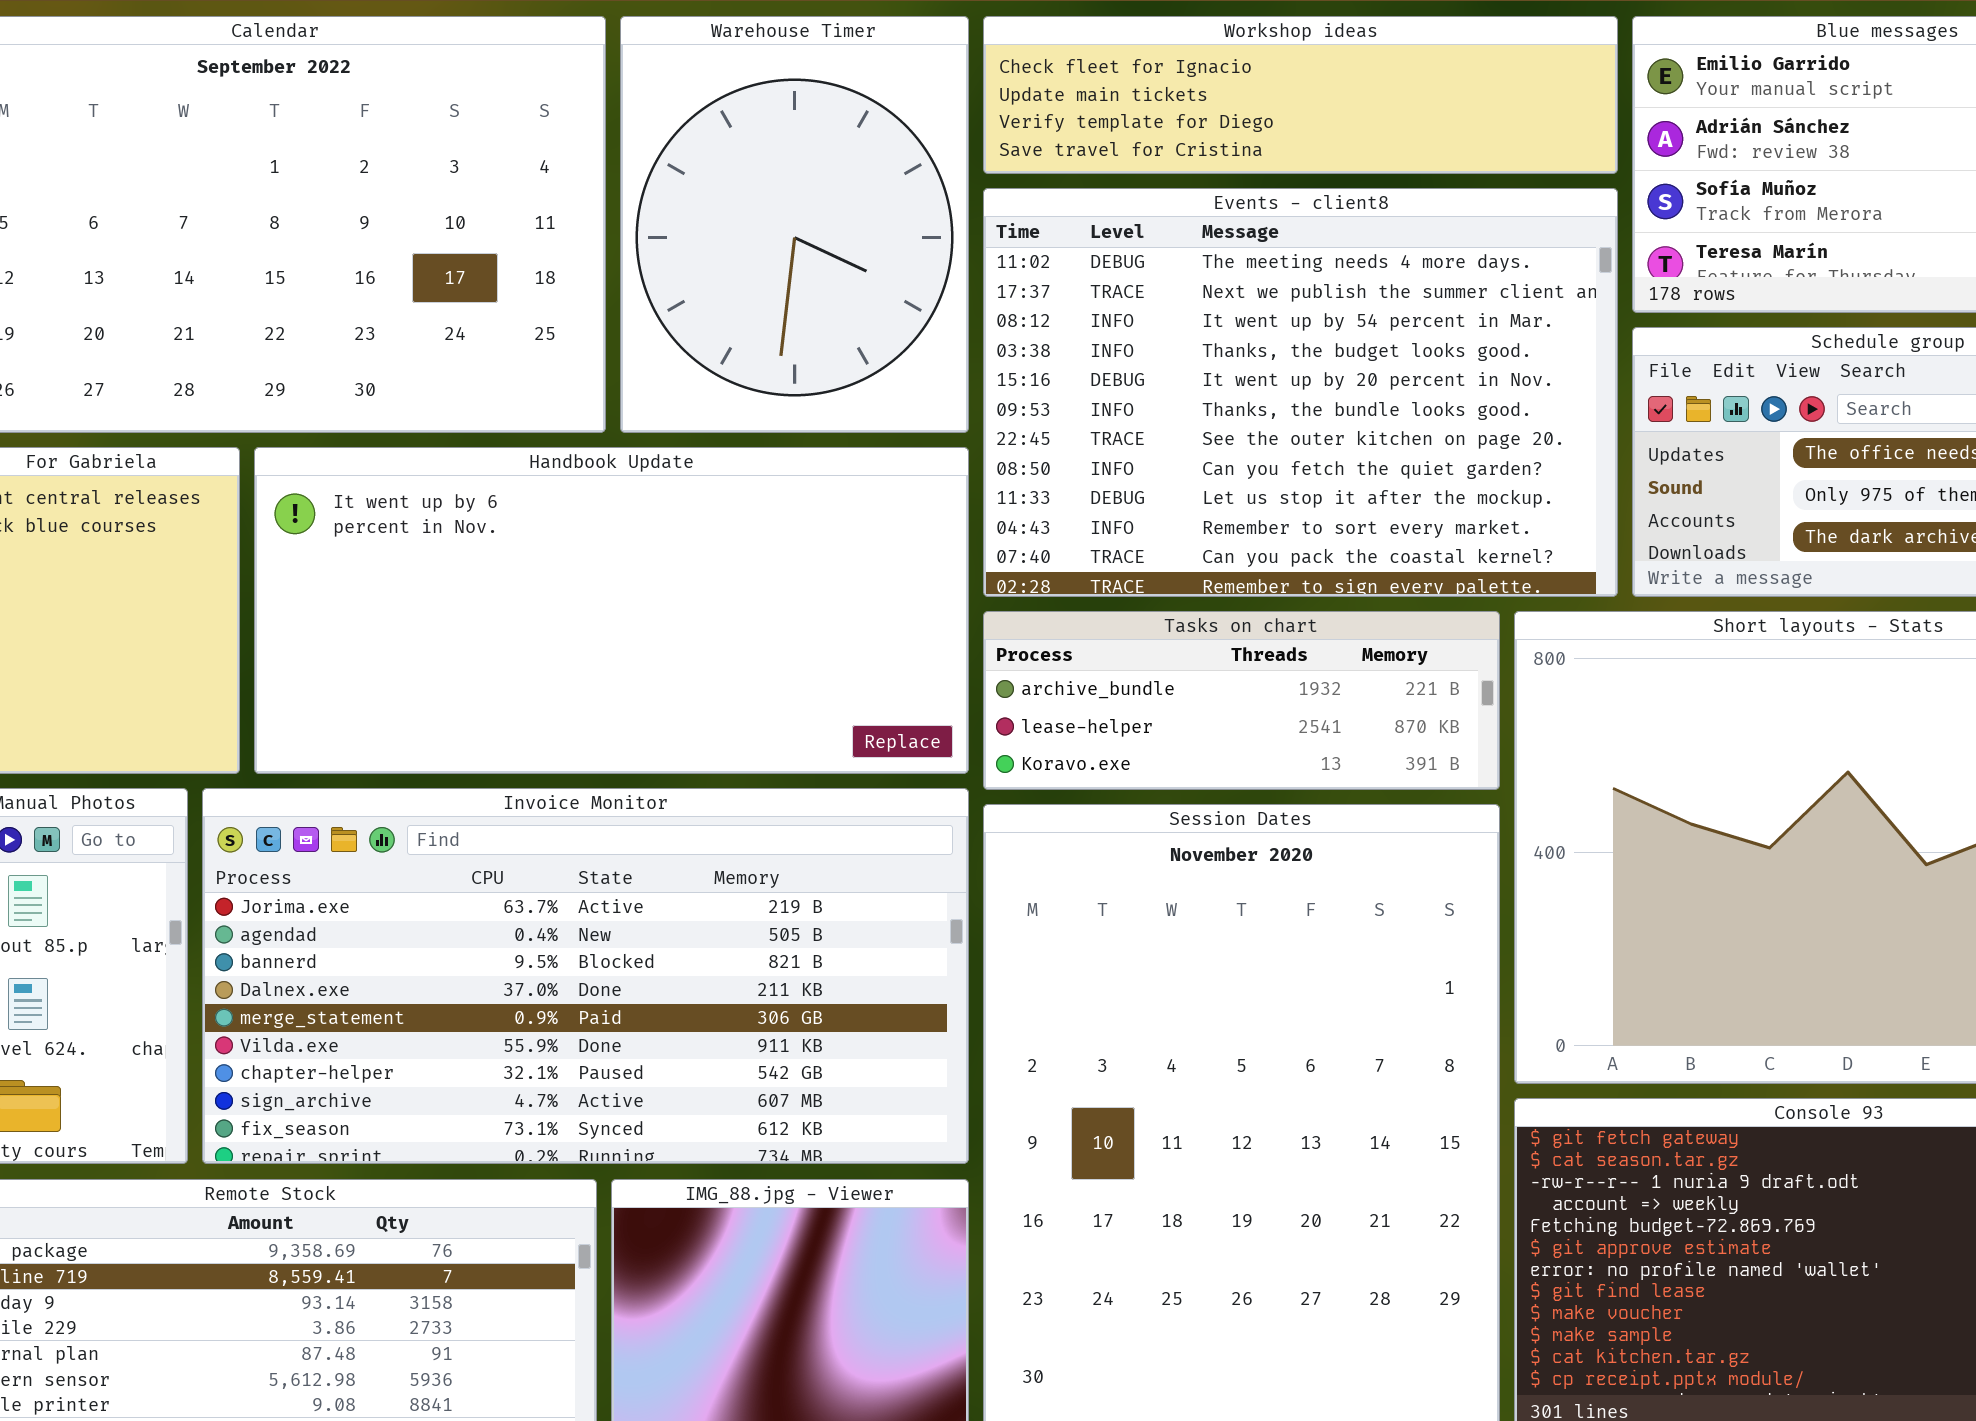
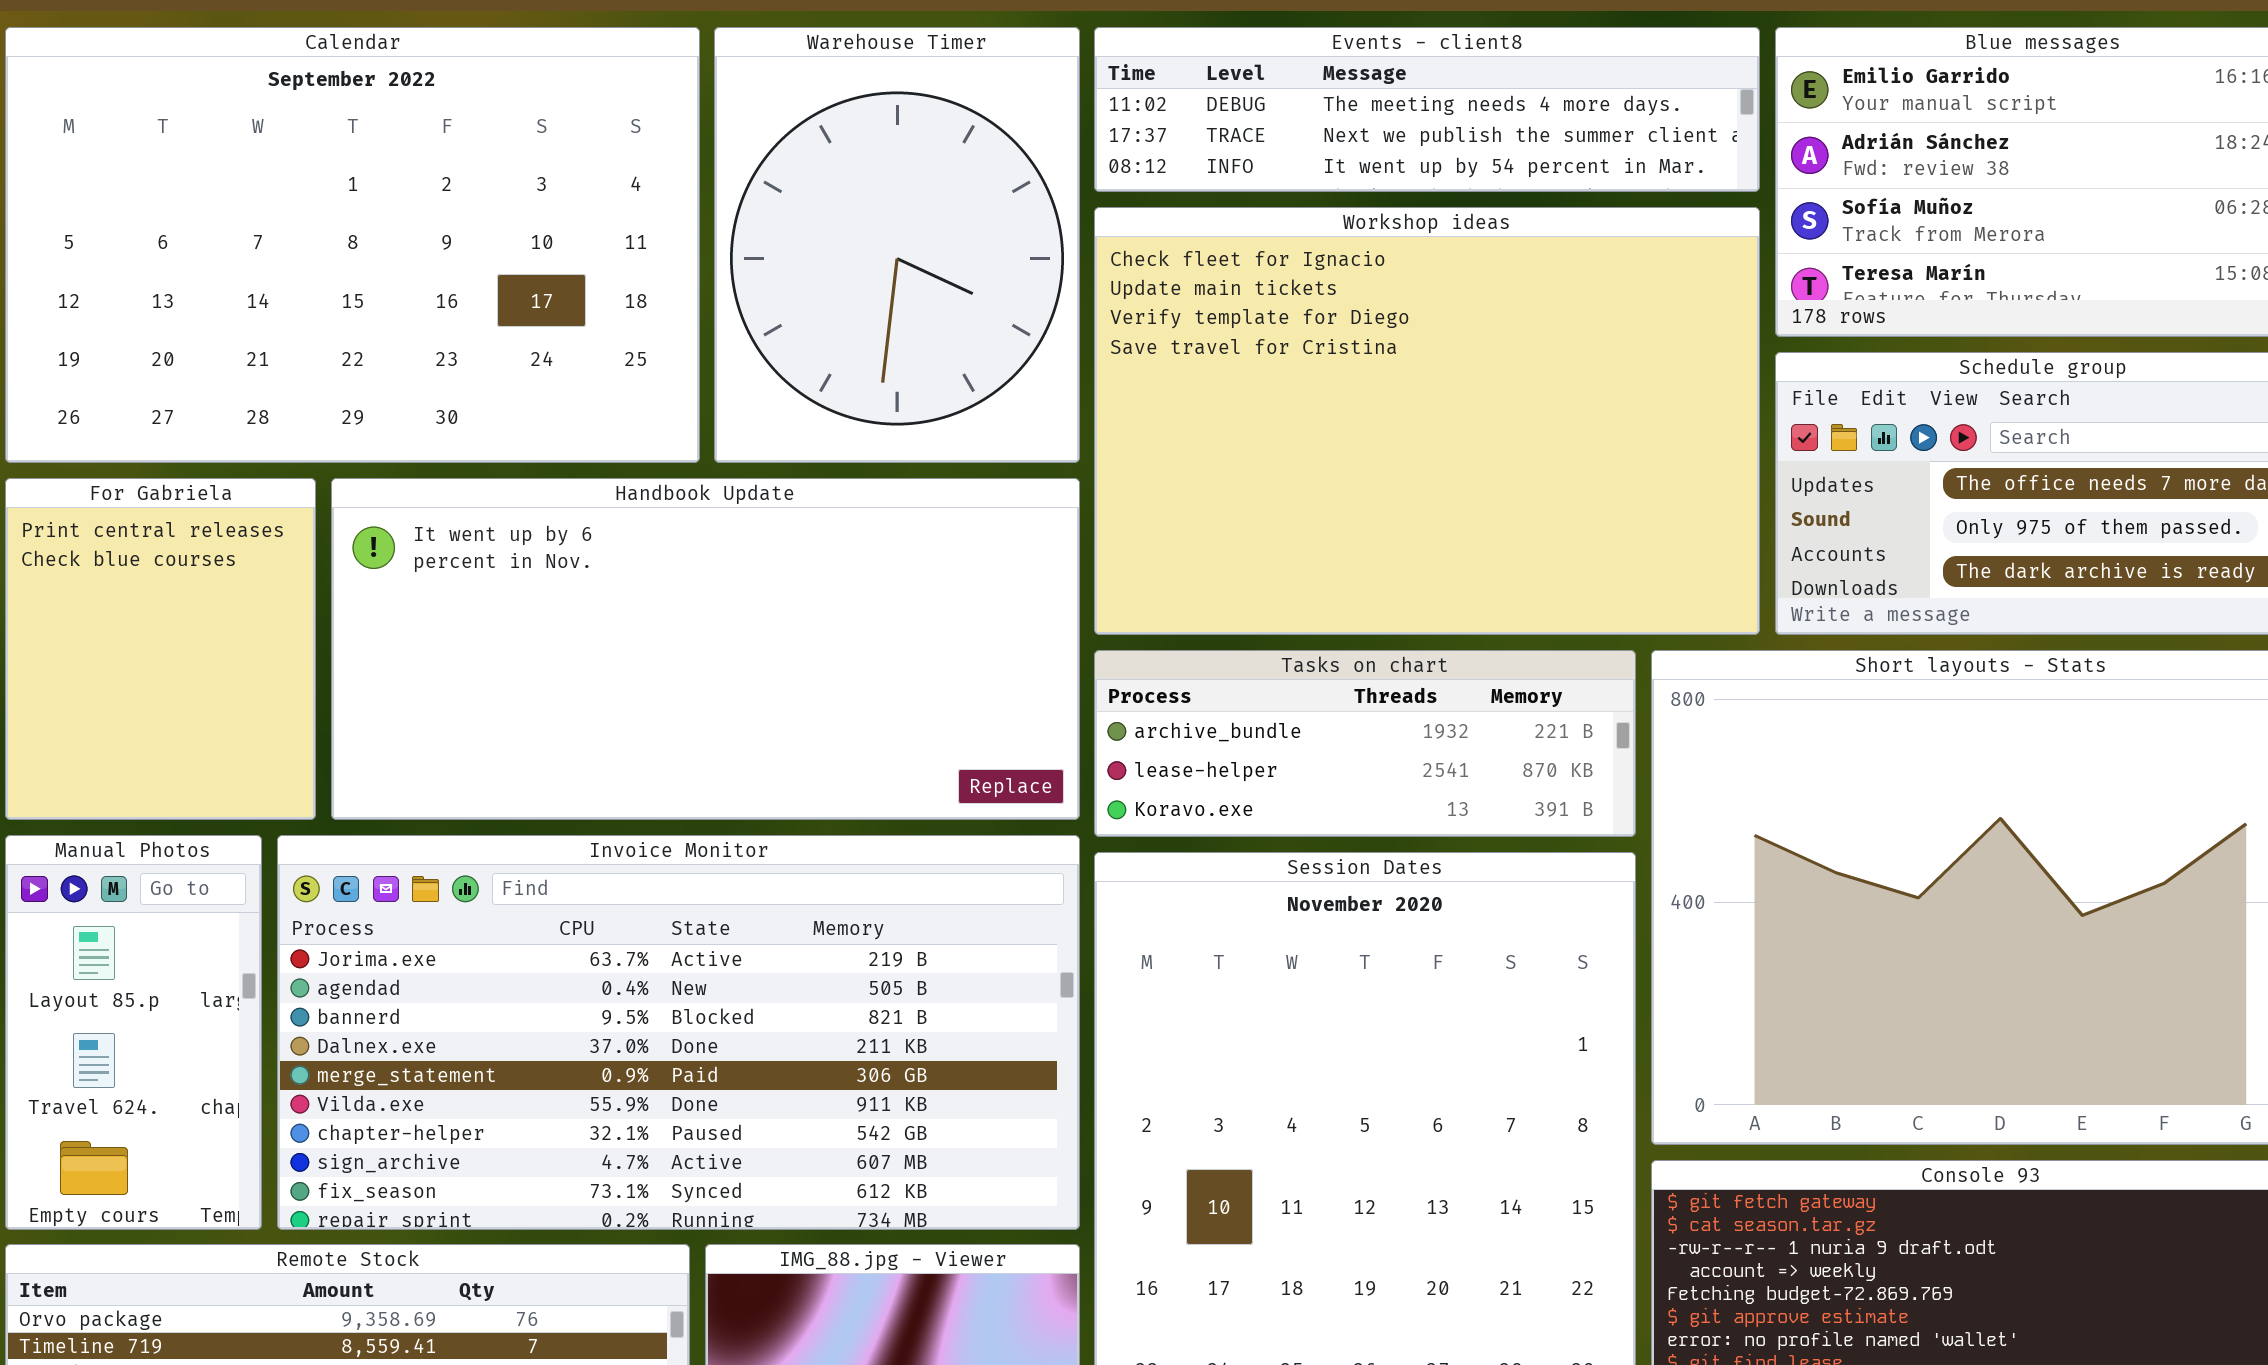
Workshop ideas: [983,16,1618,174] -> [1094,207,1760,635], moved, resized
Events - client8: [983,188,1618,597] -> [1094,27,1760,192], moved, resized

